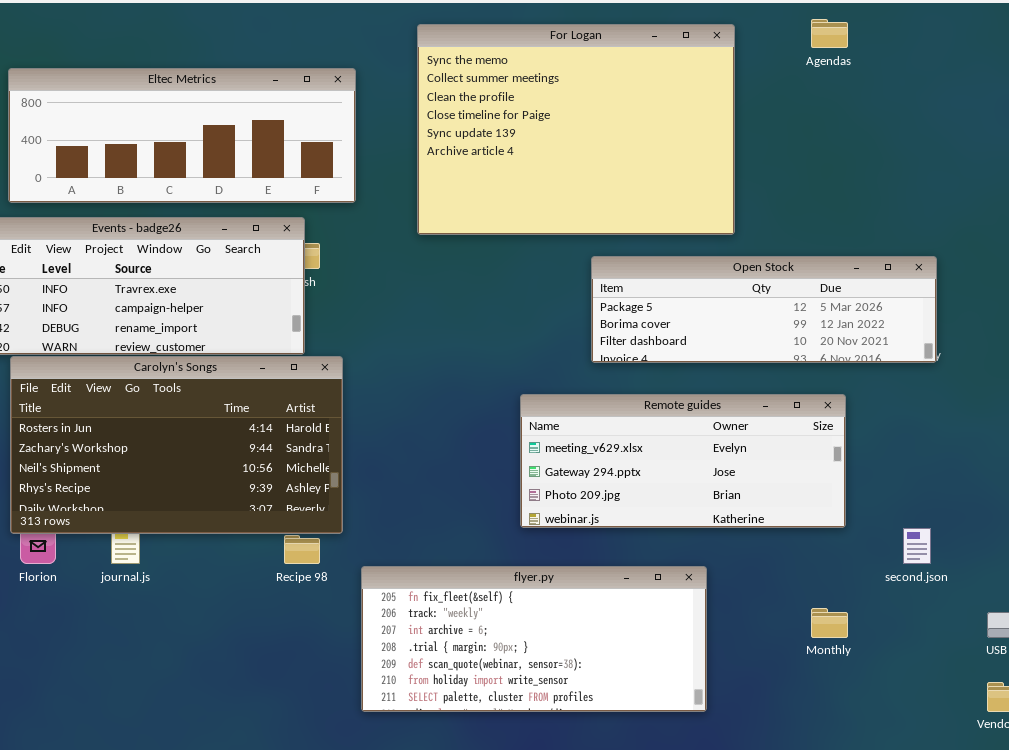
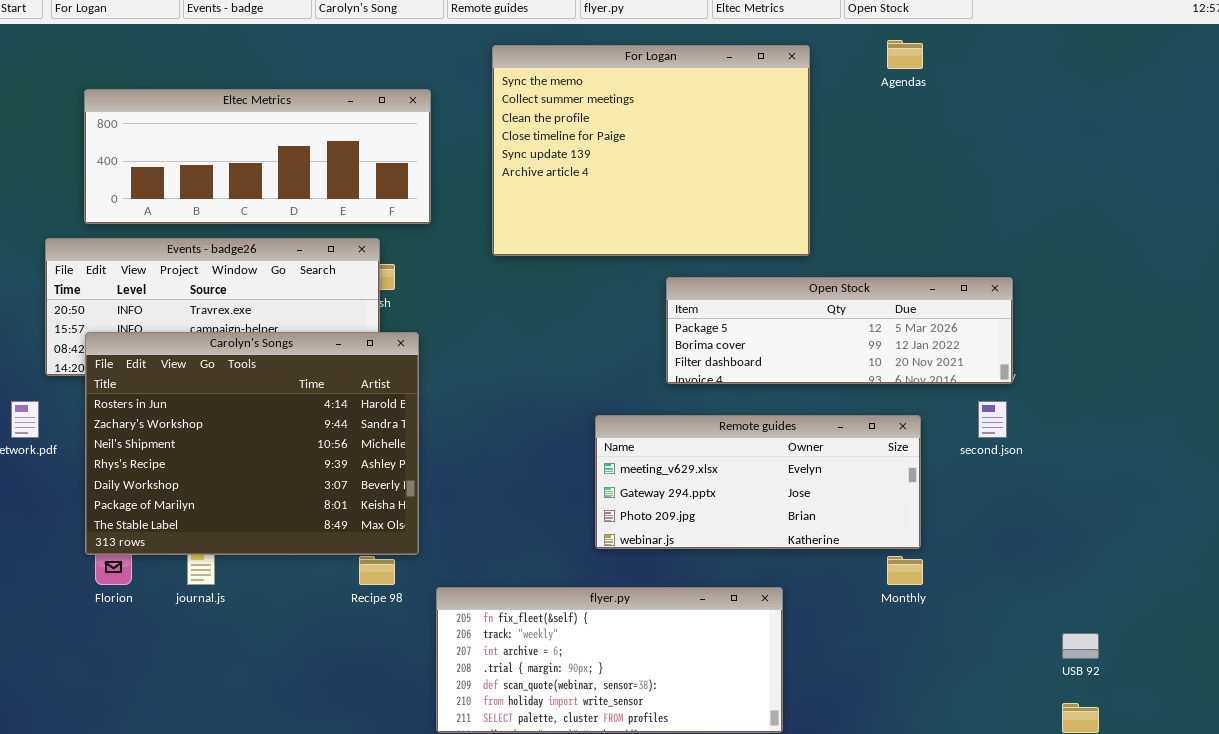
Carolyn's Songs: [10,356,343,534] -> [85,332,419,555], resized
second.json: [903,528,931,564] -> [978,401,1007,438], moved
Monthly: [811,608,848,638] -> [887,556,923,585], moved

